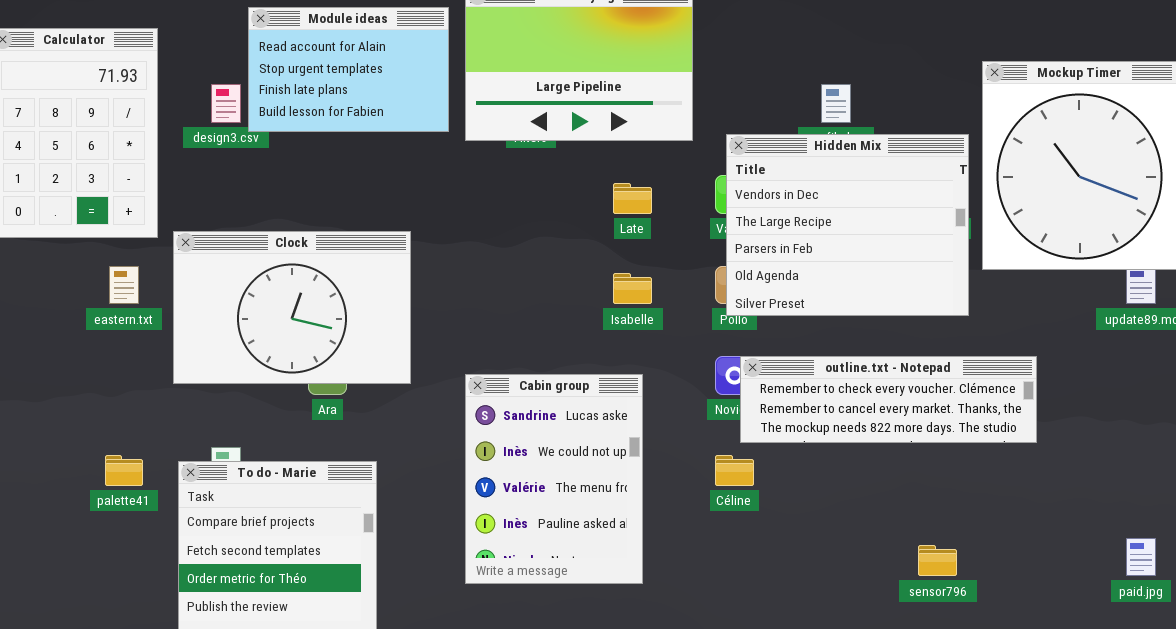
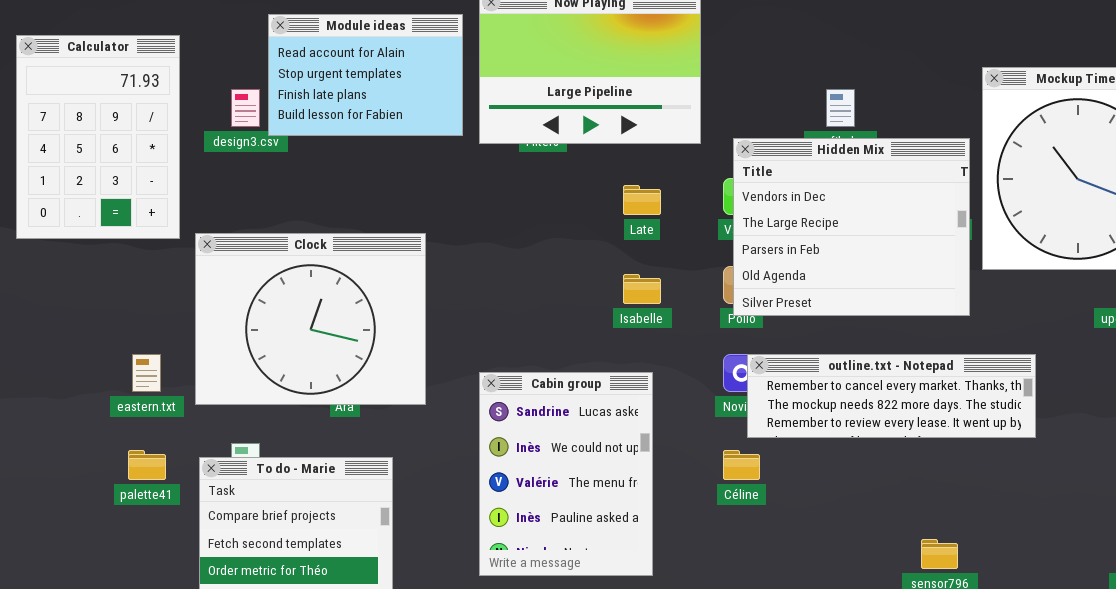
Clock: [173,231,411,384] -> [195,233,426,405], resized
eastern.txt: [109,266,139,304] -> [132,354,161,392], moved
outline.txt - Notepad: [740,356,1037,443] -> [747,354,1036,438], scrolled down 1 row

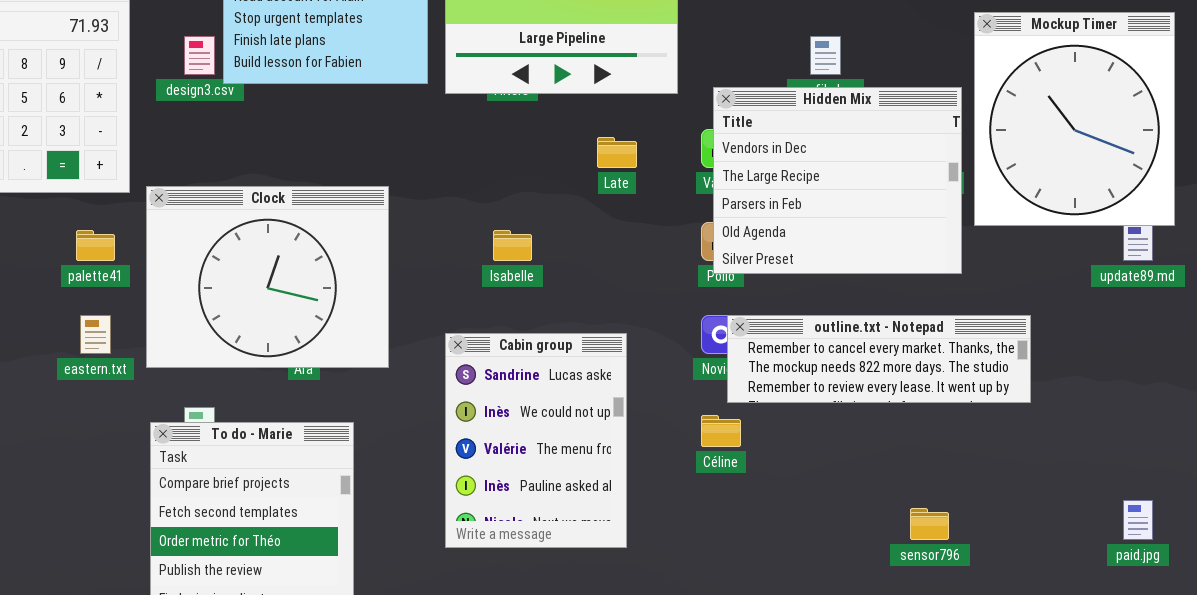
Isabelle: [623,274,661,304] -> [493,230,532,261], moved
palette41: [128,450,166,480] -> [76,230,115,261], moved

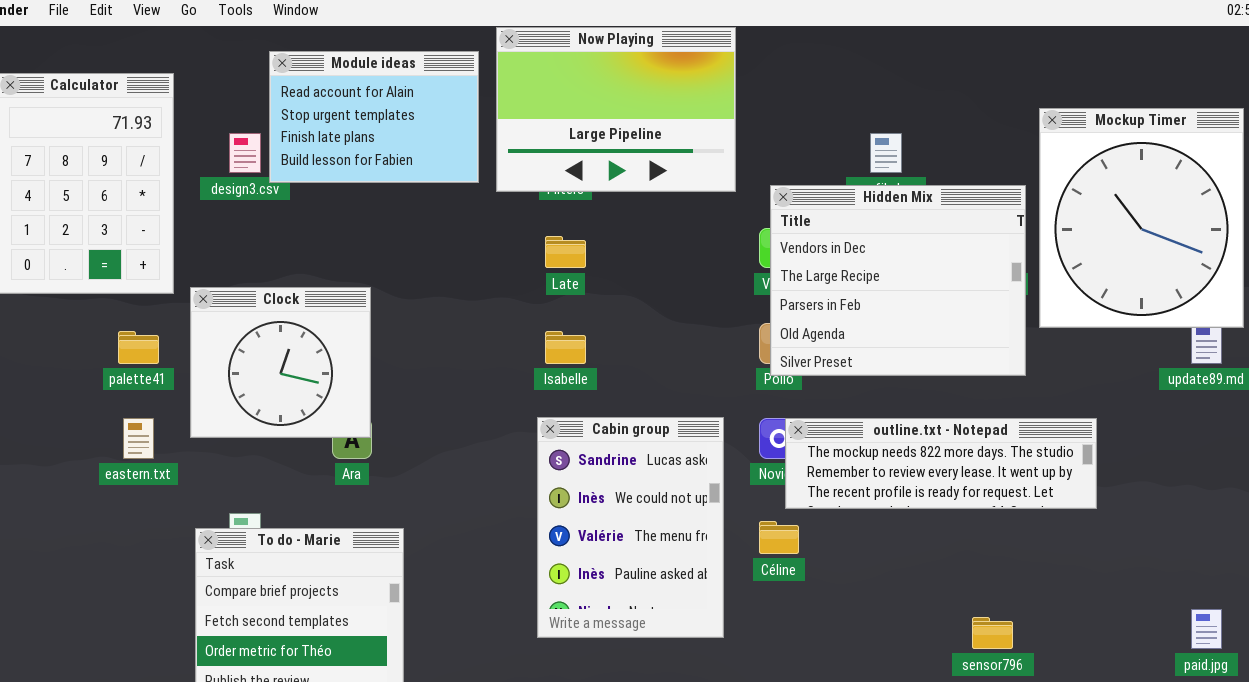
Late: [597,137,637,168] -> [545,236,586,268], moved
Clock: [146,186,389,368] -> [190,287,371,438], resized
outline.txt - Notepad: [727,315,1031,403] -> [785,418,1097,509], scrolled down 1 row
Cabin group: [445,333,627,548] -> [537,417,724,638], moved

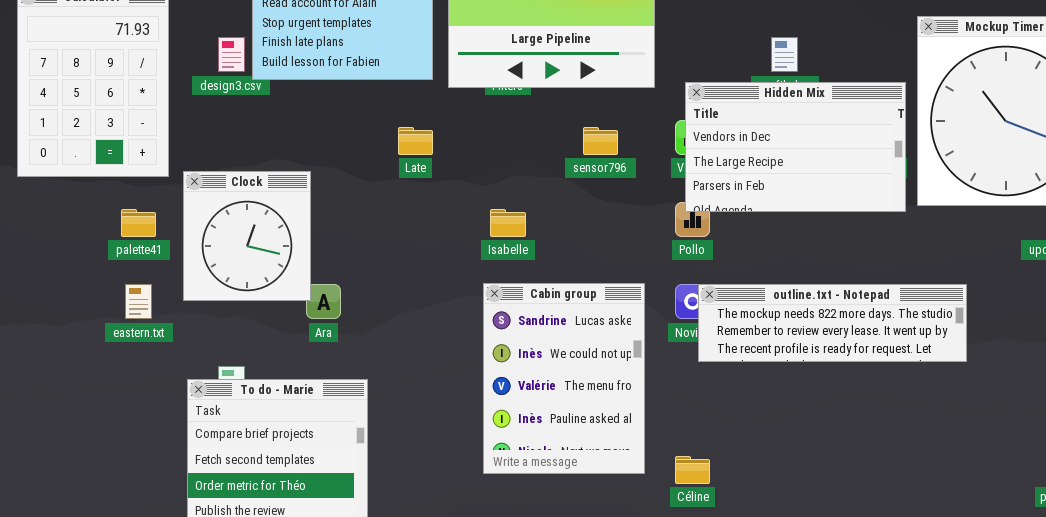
Hidden Mix: [770,185,1026,376] -> [685,82,906,212], resized
Late: [545,236,586,268] -> [398,127,433,155], moved
Clock: [190,287,371,438] -> [183,171,311,301], resized
Céline: [759,521,799,554] -> [675,456,710,484], moved
sensor796: [972,617,1013,649] -> [583,127,618,155], moved

